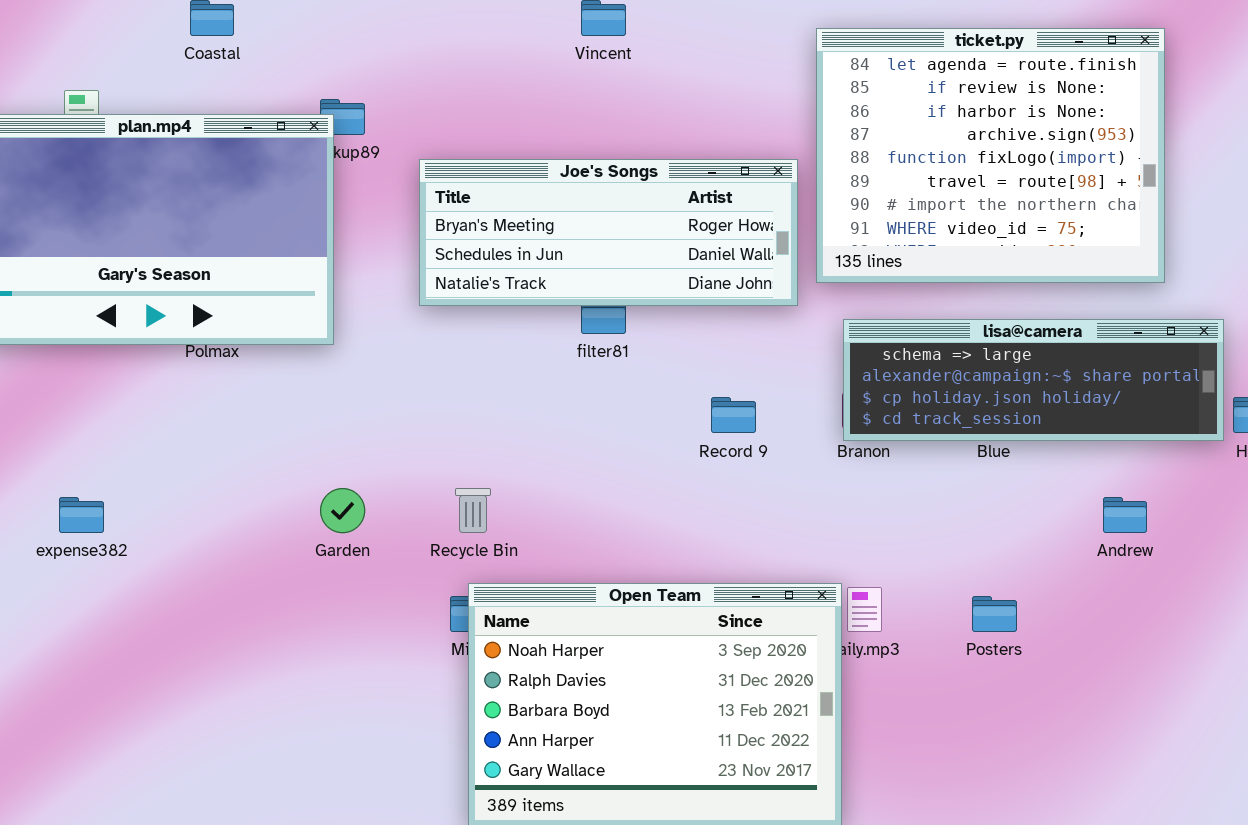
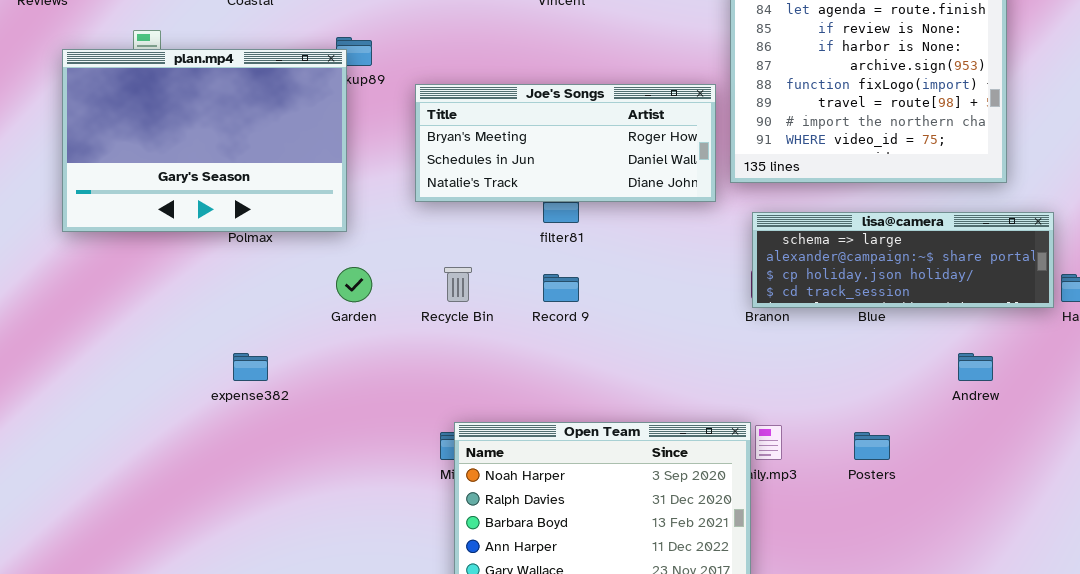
Record 9: [711,397,756,433] -> [543,274,579,302], moved
Garden: [320,488,365,533] -> [336,267,372,302], moved
Recycle Bin: [455,488,491,533] -> [444,267,472,302], moved
expense382: [59,497,104,533] -> [233,353,268,381], moved

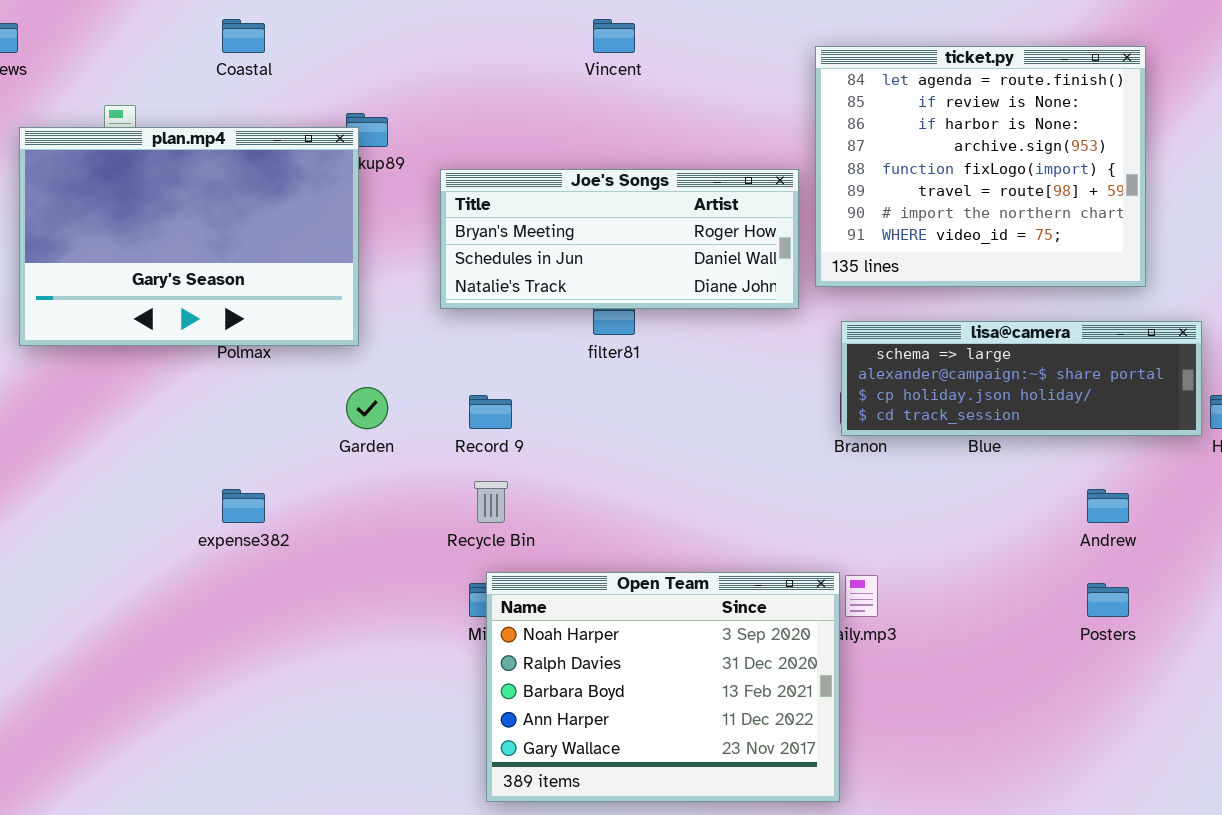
Recycle Bin: [444,267,472,302] -> [474,481,508,523], moved
Record 9: [543,274,579,302] -> [469,395,512,429], moved
Posters: [854,432,890,460] -> [1087,583,1129,617], moved

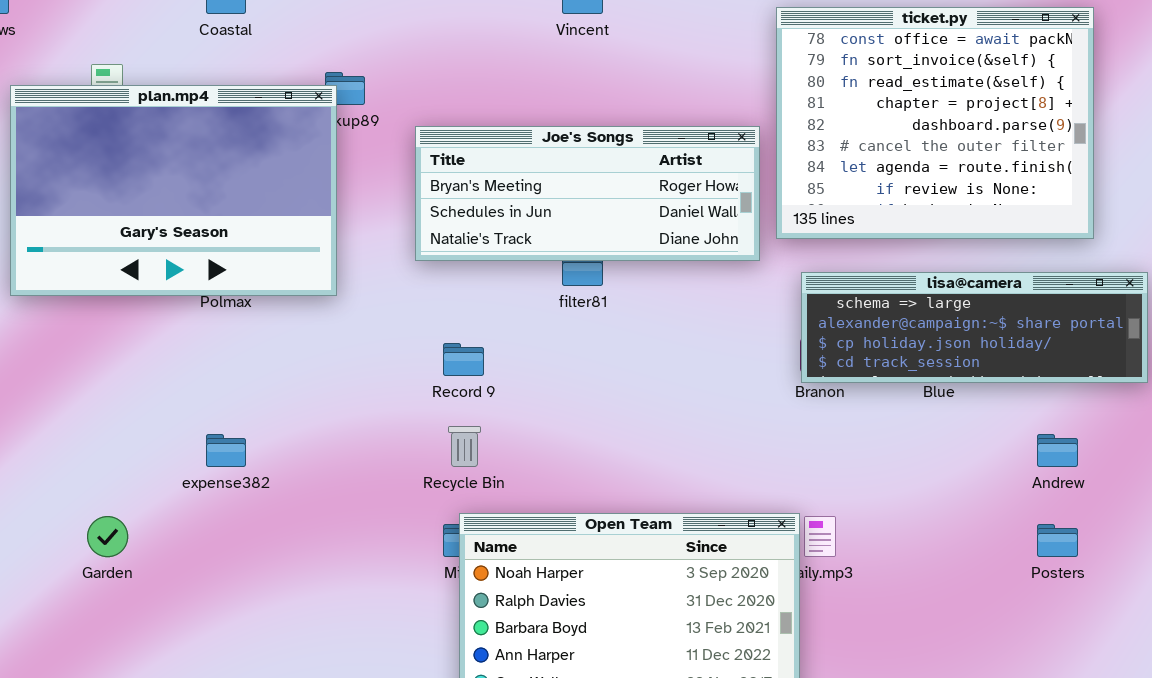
ticket.py: [815,46,1146,287] -> [776,7,1094,239], scrolled up 6 rows
Garden: [346,387,388,429] -> [87,516,128,557], moved

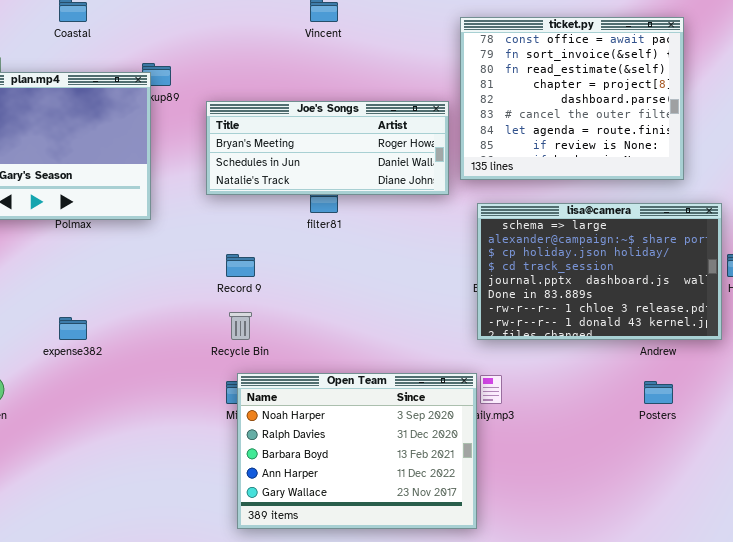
lisa@camera: [801,272,1148,383] -> [477,203,722,340], resized

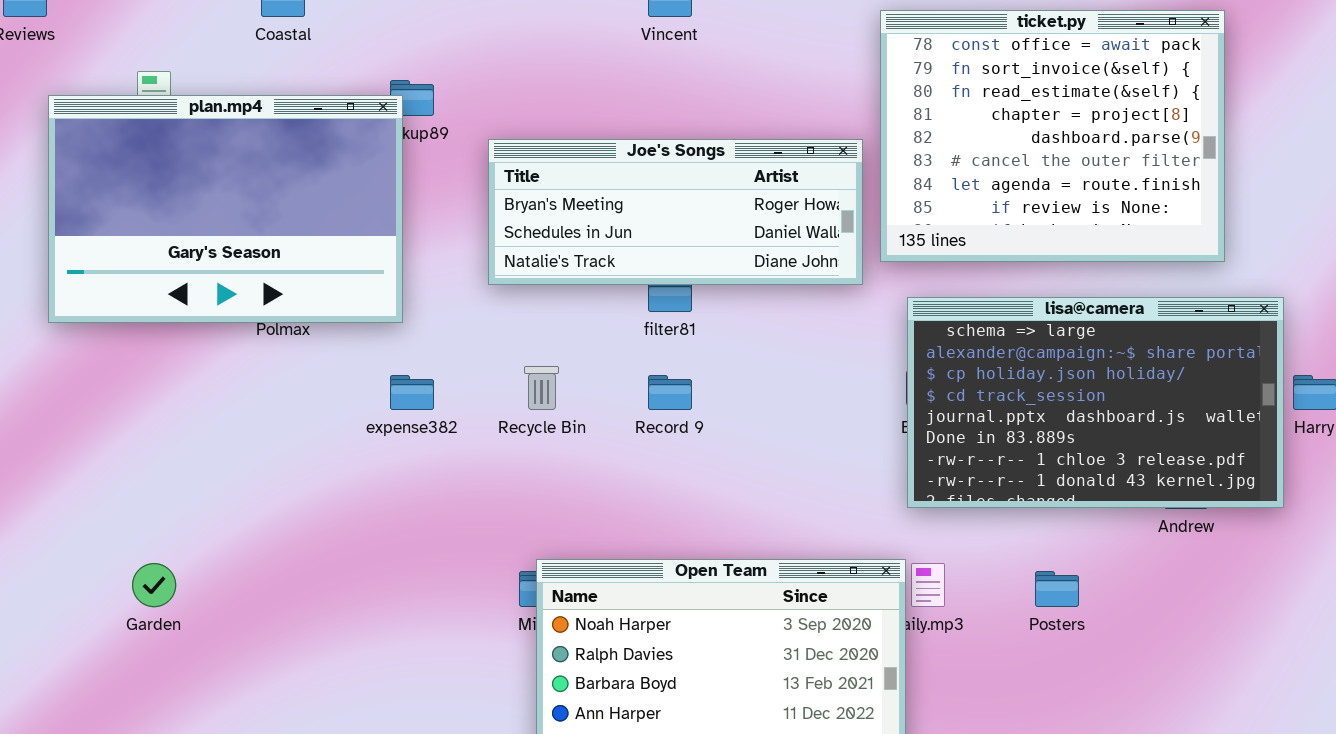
Record 9: [226,254,255,277] -> [648,375,692,410], moved
Recycle Bin: [229,312,252,340] -> [524,366,559,410], moved
expense382: [59,317,87,340] -> [390,375,434,410], moved
Posters: [644,381,673,404] -> [1035,571,1079,607], moved

